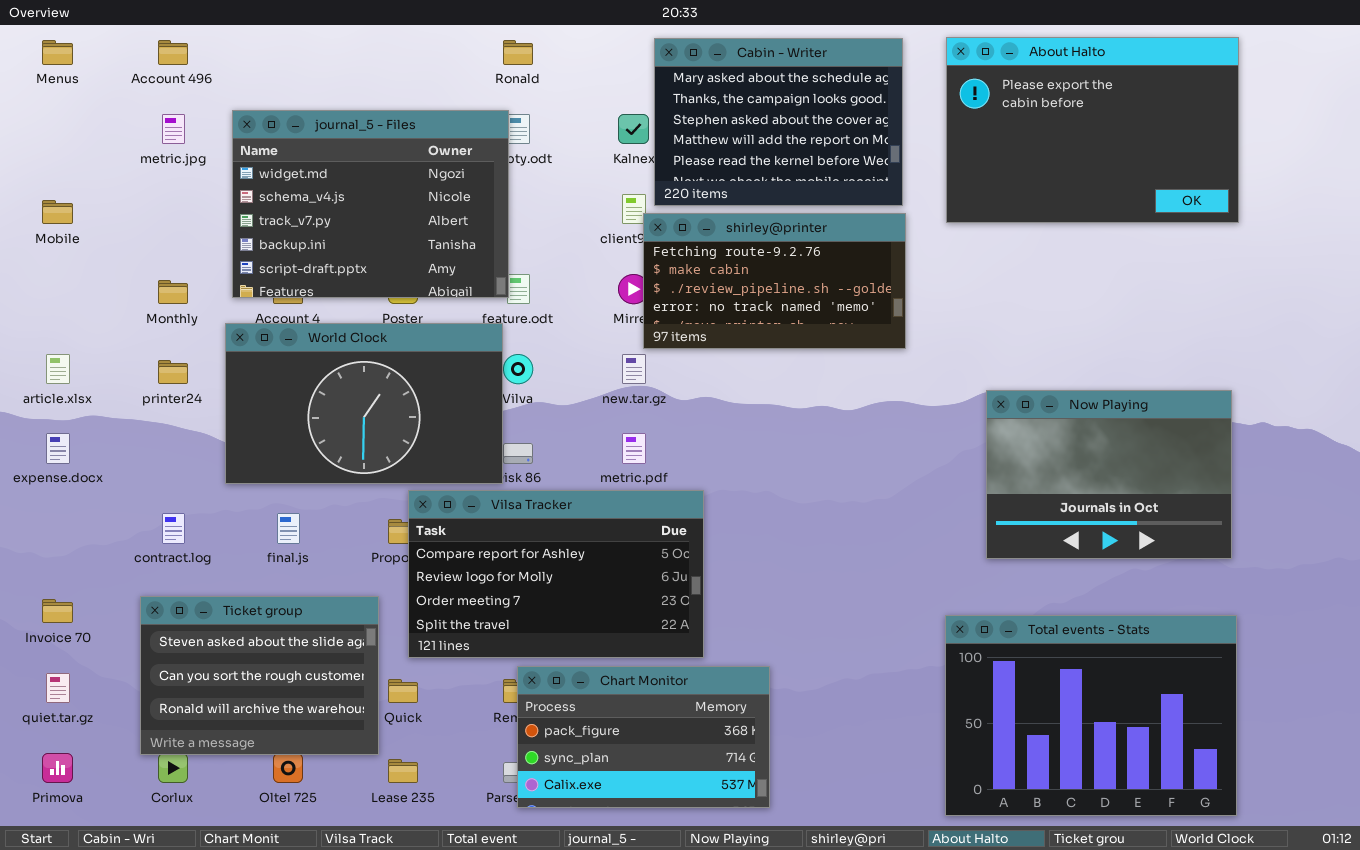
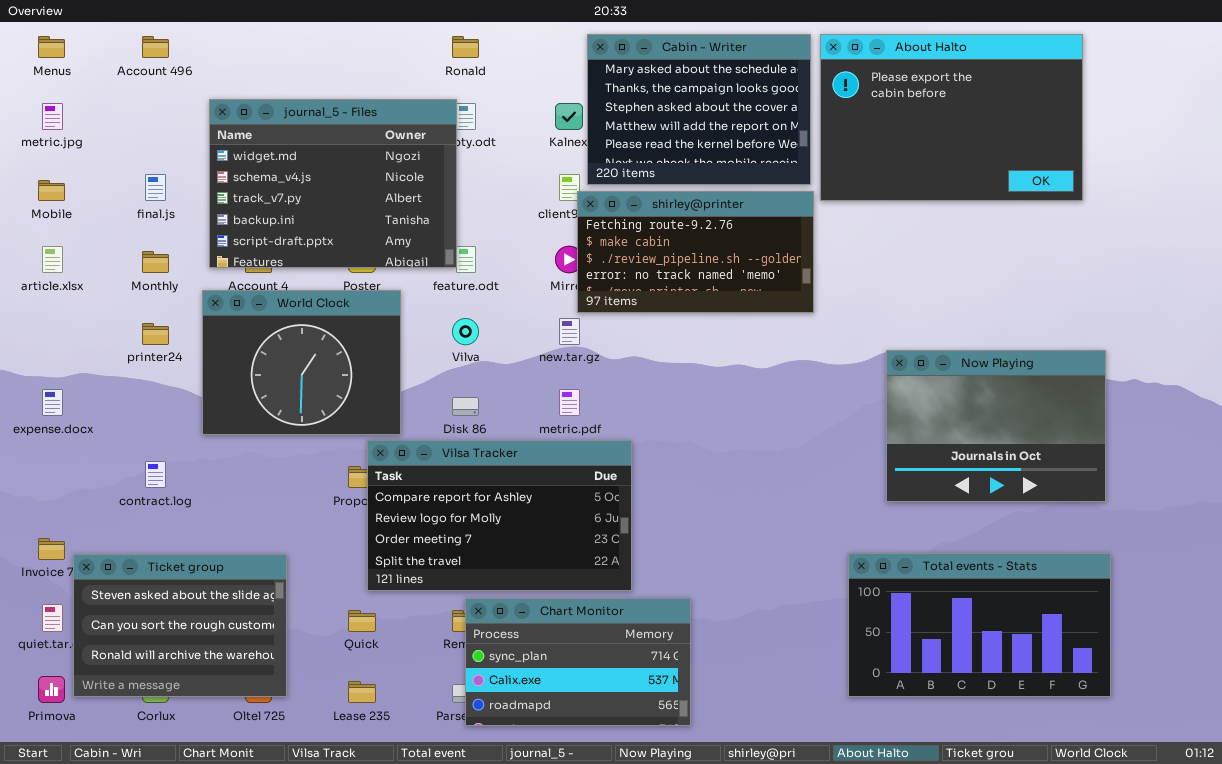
About Halto: [946,37,1239,223] -> [820,34,1083,201], moved
metric.jpg: [162,114,185,144] -> [42,103,63,130], moved
World Clock: [225,323,503,484] -> [202,290,401,435], resized
article.xlsx: [46,354,70,384] -> [42,246,63,273], moved
final.js: [277,513,300,544] -> [145,174,166,201], moved
Ticket group: [140,596,379,755] -> [73,554,287,697], moved
Total events - Stats: [945,615,1237,816] -> [848,553,1111,697], resized
Chart Monitor: [517,666,770,808] -> [465,598,691,726], scrolled down 1 row

